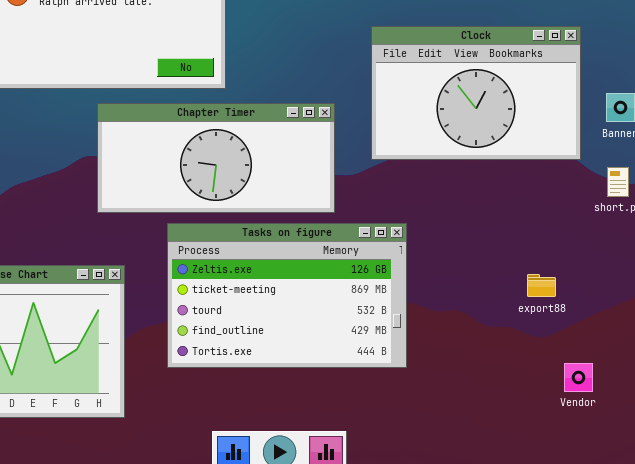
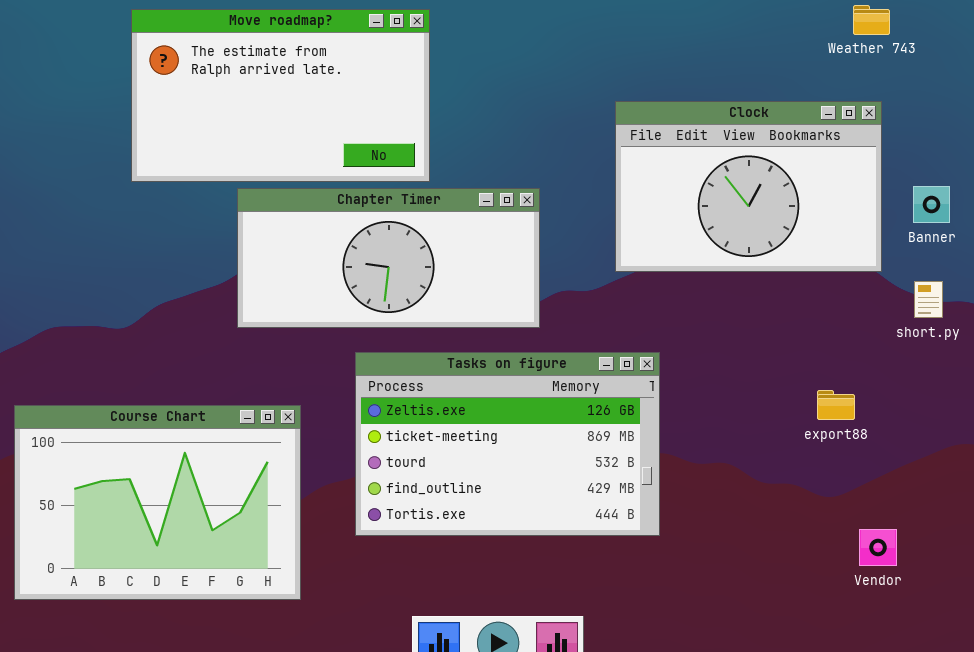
Chapter Timer: [97,103,335,213] -> [237,188,540,328], moved
export88: [527,274,556,297] -> [817,390,855,420], moved

